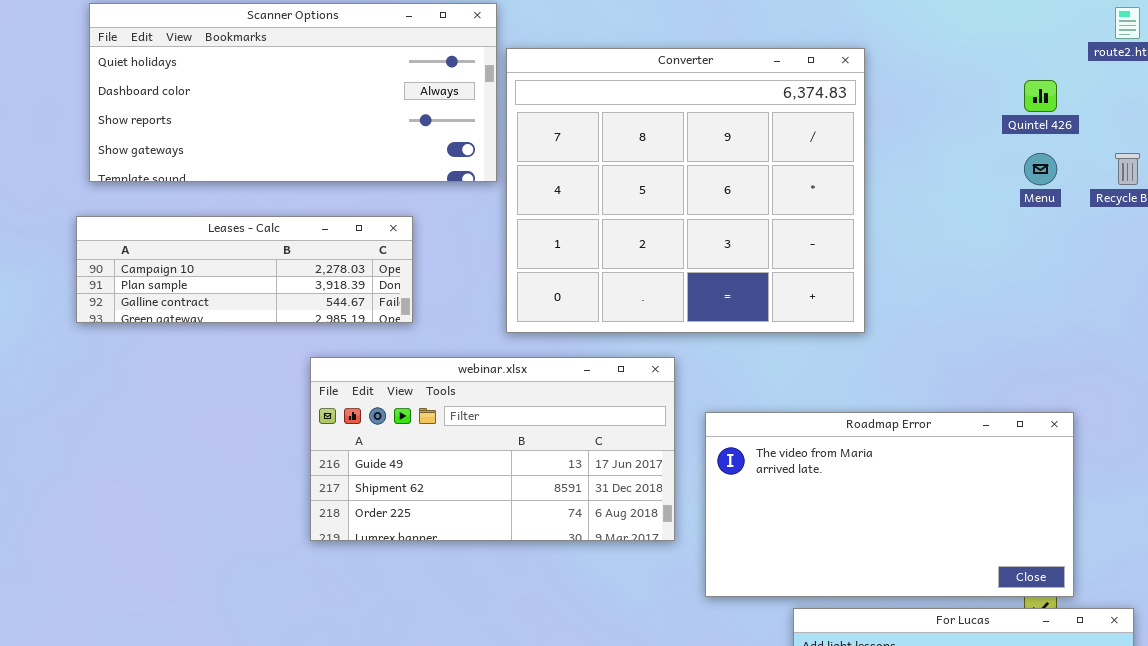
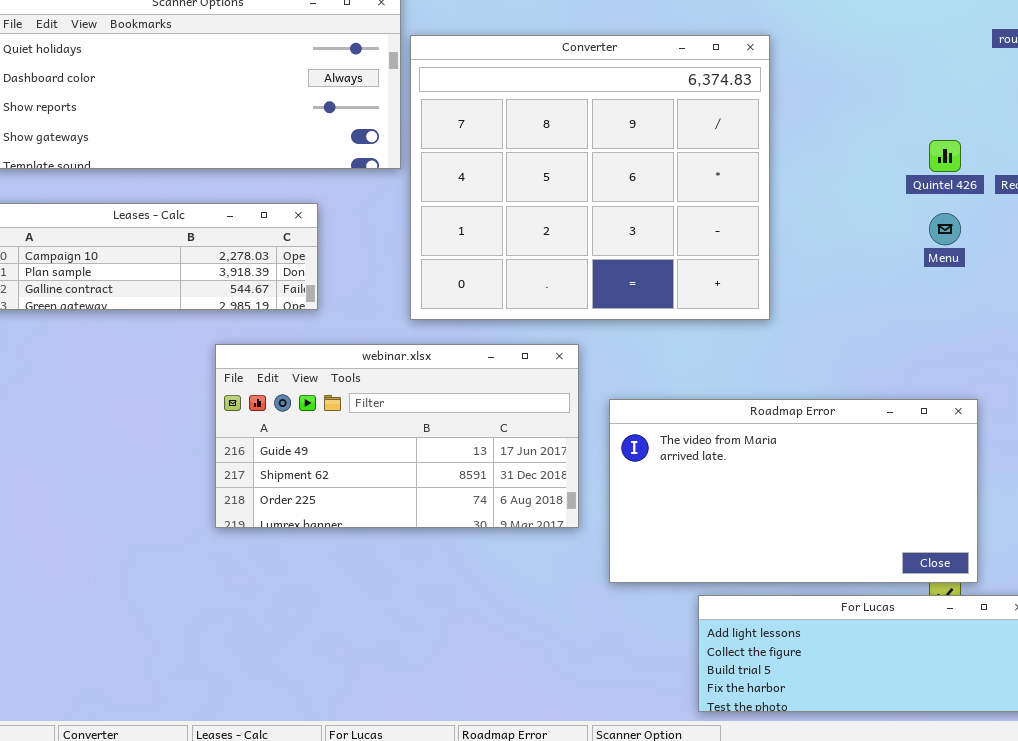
Quintel 426: [1024,80,1057,112] -> [929,140,961,172], moved
Menu: [1024,153,1057,185] -> [929,213,961,245], moved

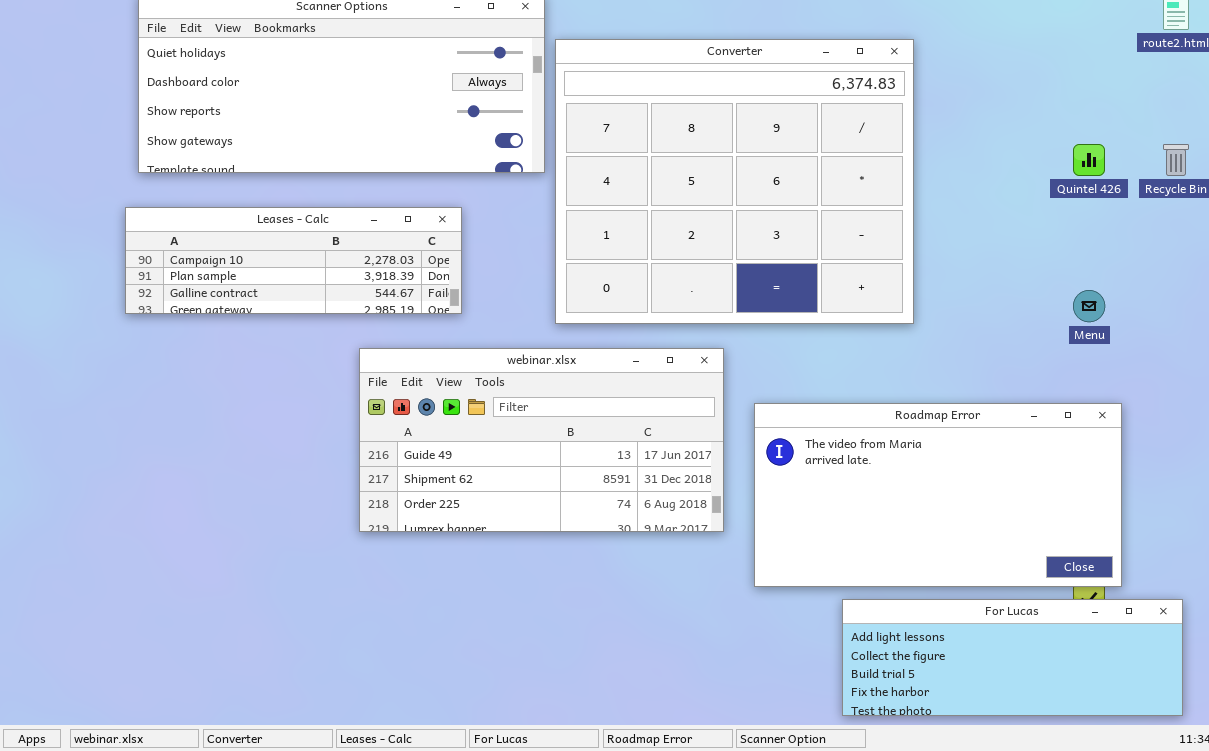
Menu: [929,213,961,245] -> [1073,290,1105,322], moved

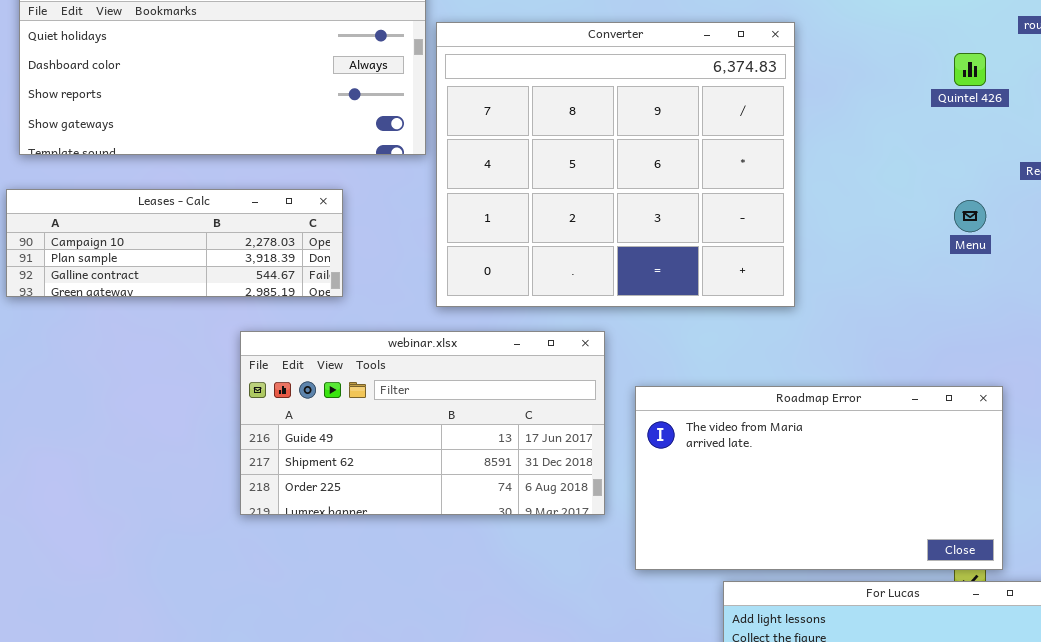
Quintel 426: [1073,144,1105,176] -> [954,53,986,86], moved
Menu: [1073,290,1105,322] -> [954,200,986,232], moved

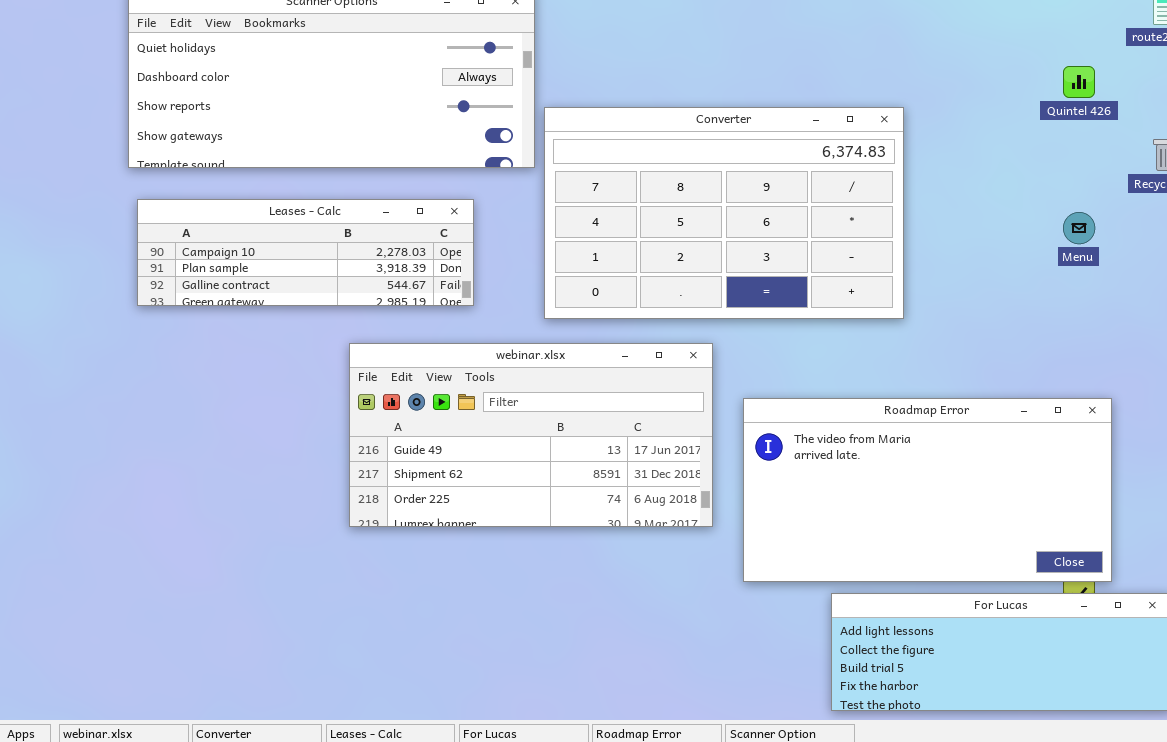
Converter: [436,22,795,307] -> [544,107,904,319], resized
Leases - Calc: [6,189,343,297] -> [137,199,474,306], moved

